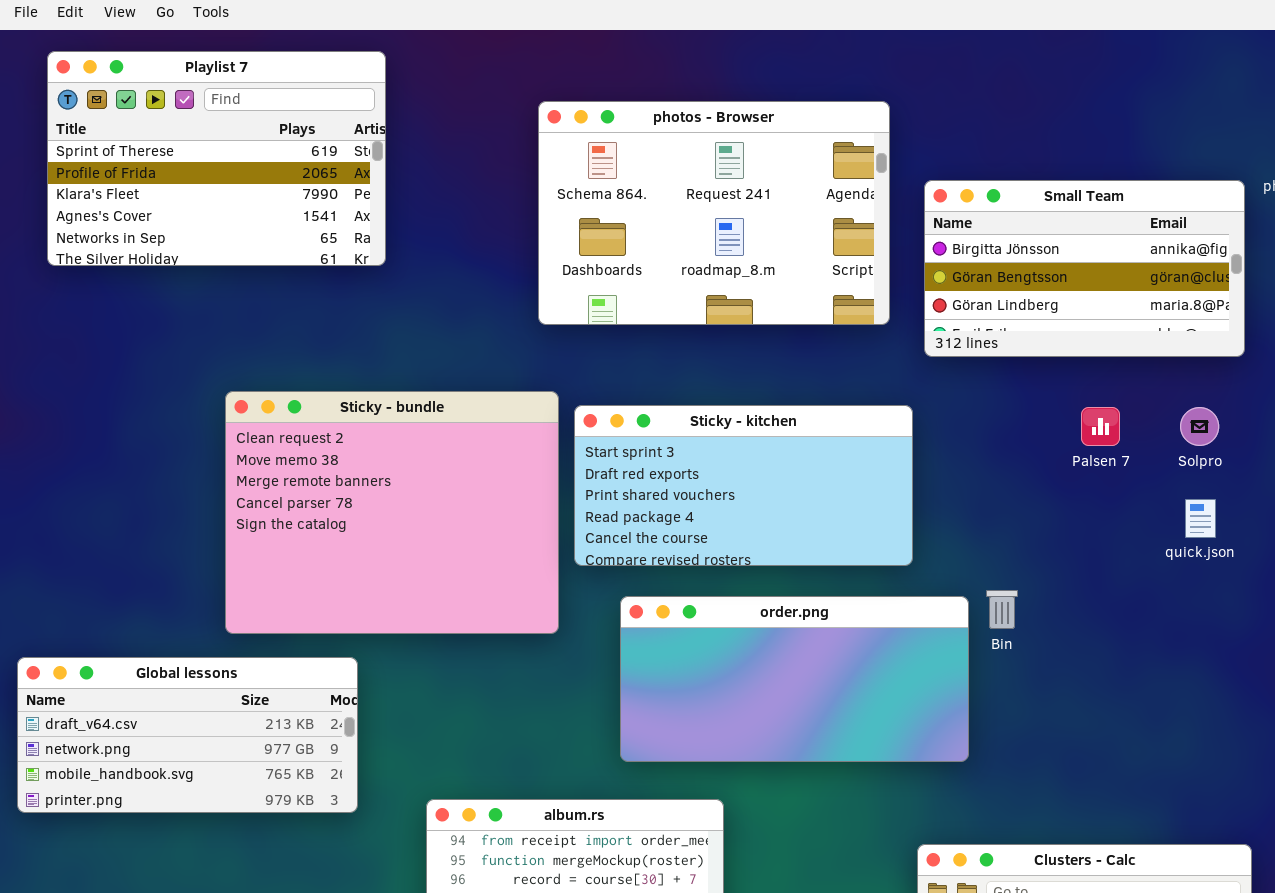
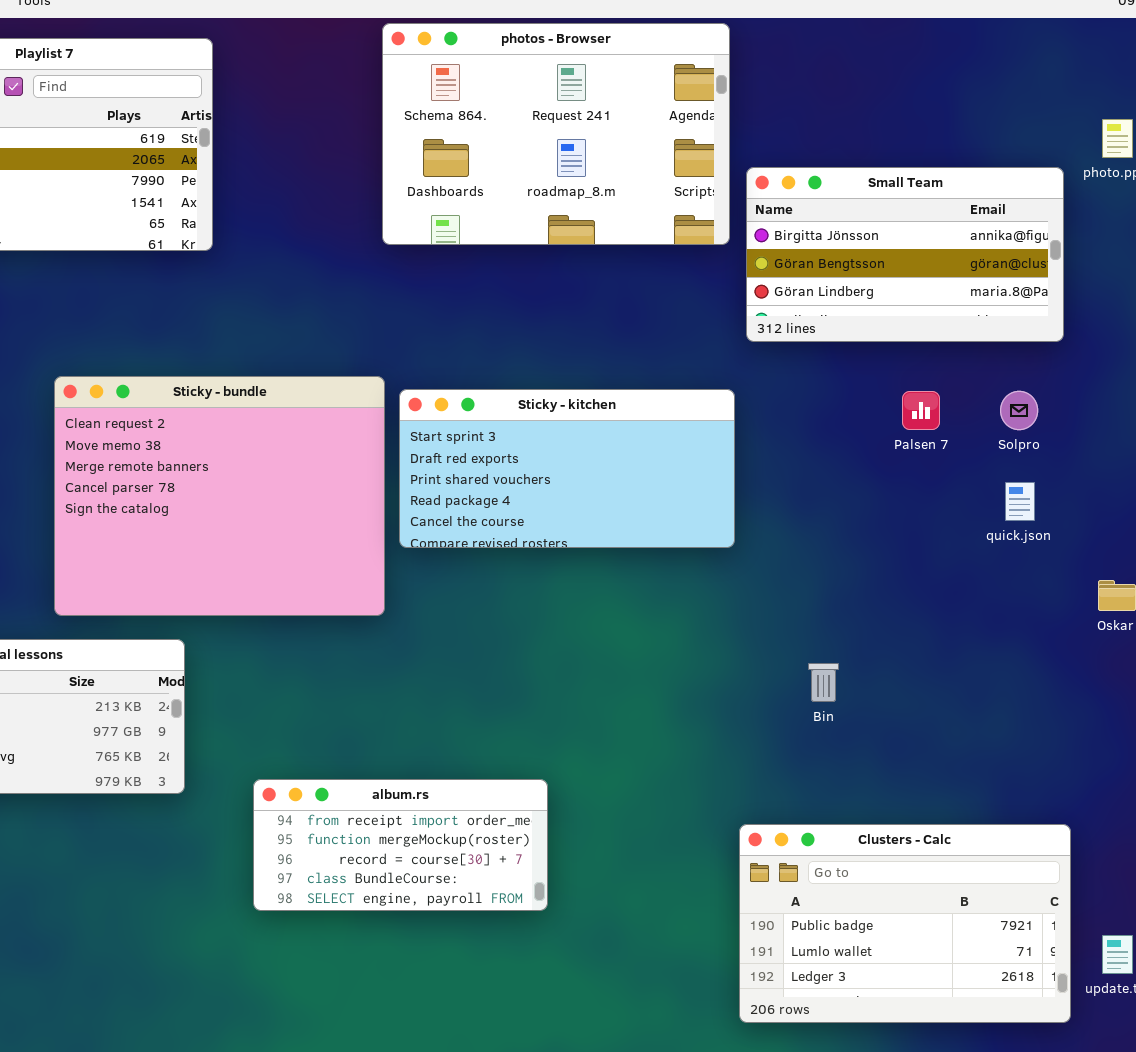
photos - Browser: [538,101,890,325] -> [382,23,730,245], moved
Bin: [986,590,1018,629] -> [808,663,839,702], moved
order.png: [620,596,969,762] -> none, closed

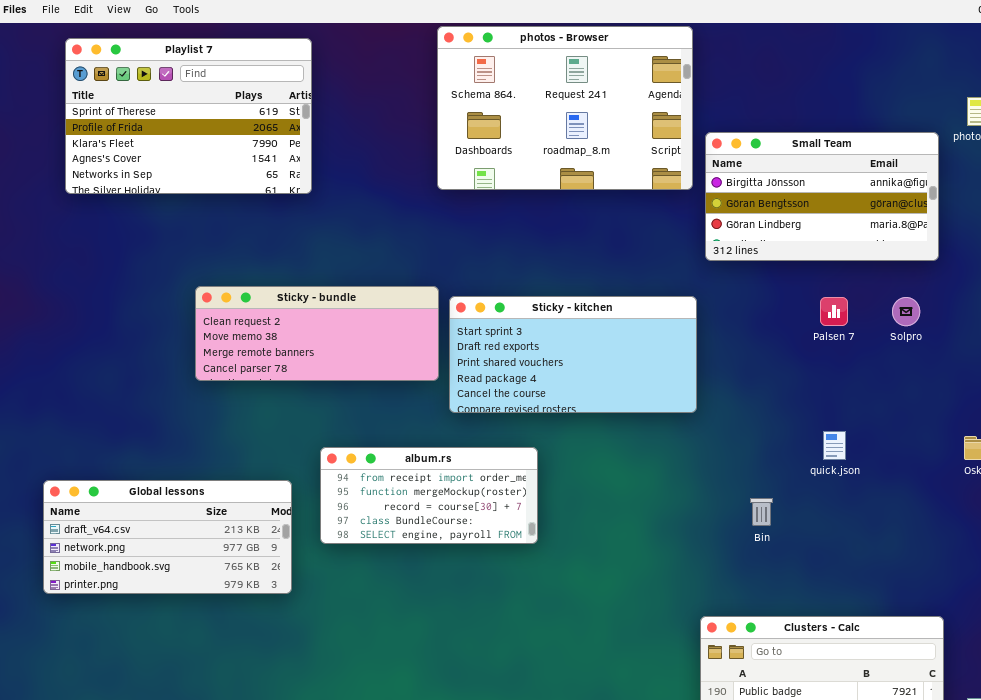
Sticky - bundle: [54,376,385,616] -> [195,286,439,381], resized
quick.json: [1005,482,1035,521] -> [823,431,846,460], moved
album.rs: [253,779,548,911] -> [320,447,538,544], moved

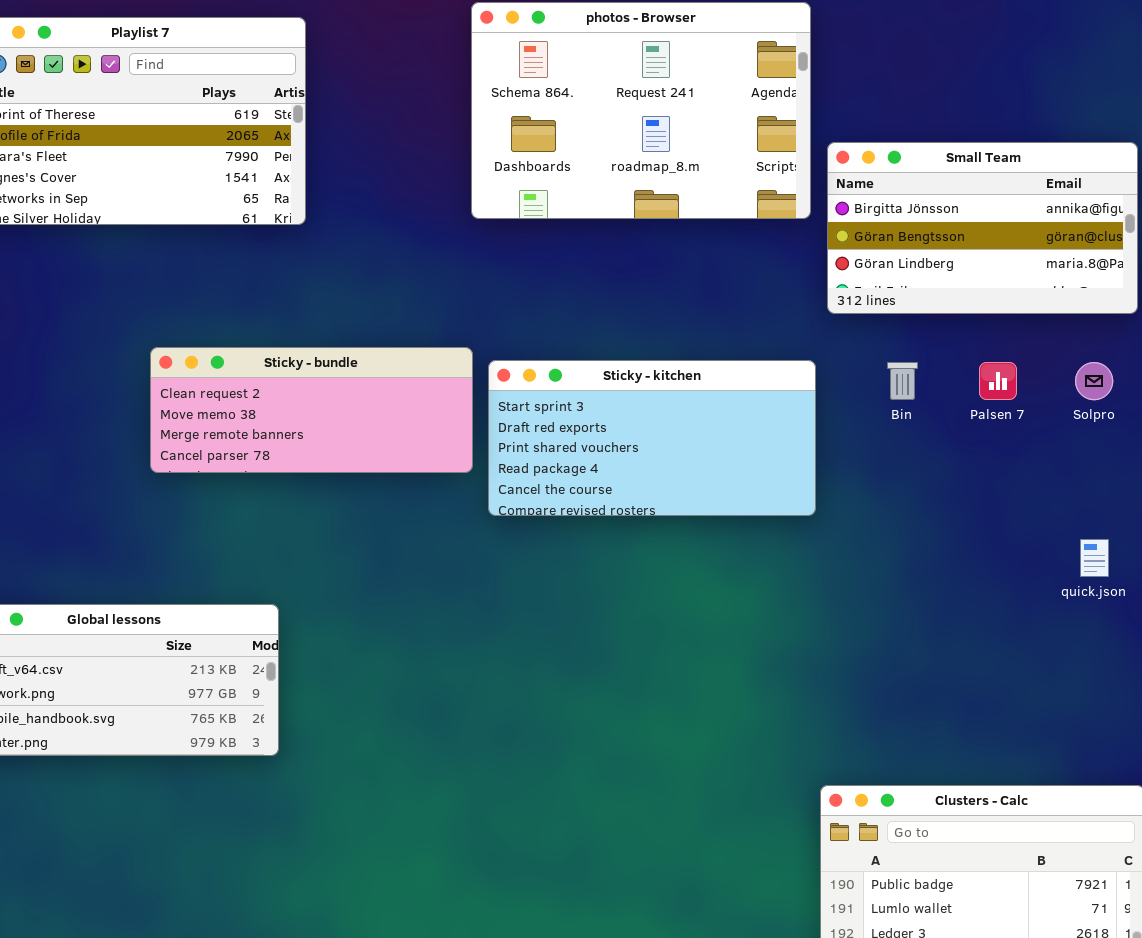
quick.json: [823,431,846,460] -> [1080,539,1109,577], moved
album.rs: [320,447,538,544] -> none, closed
Bin: [750,498,773,526] -> [887,362,918,400], moved

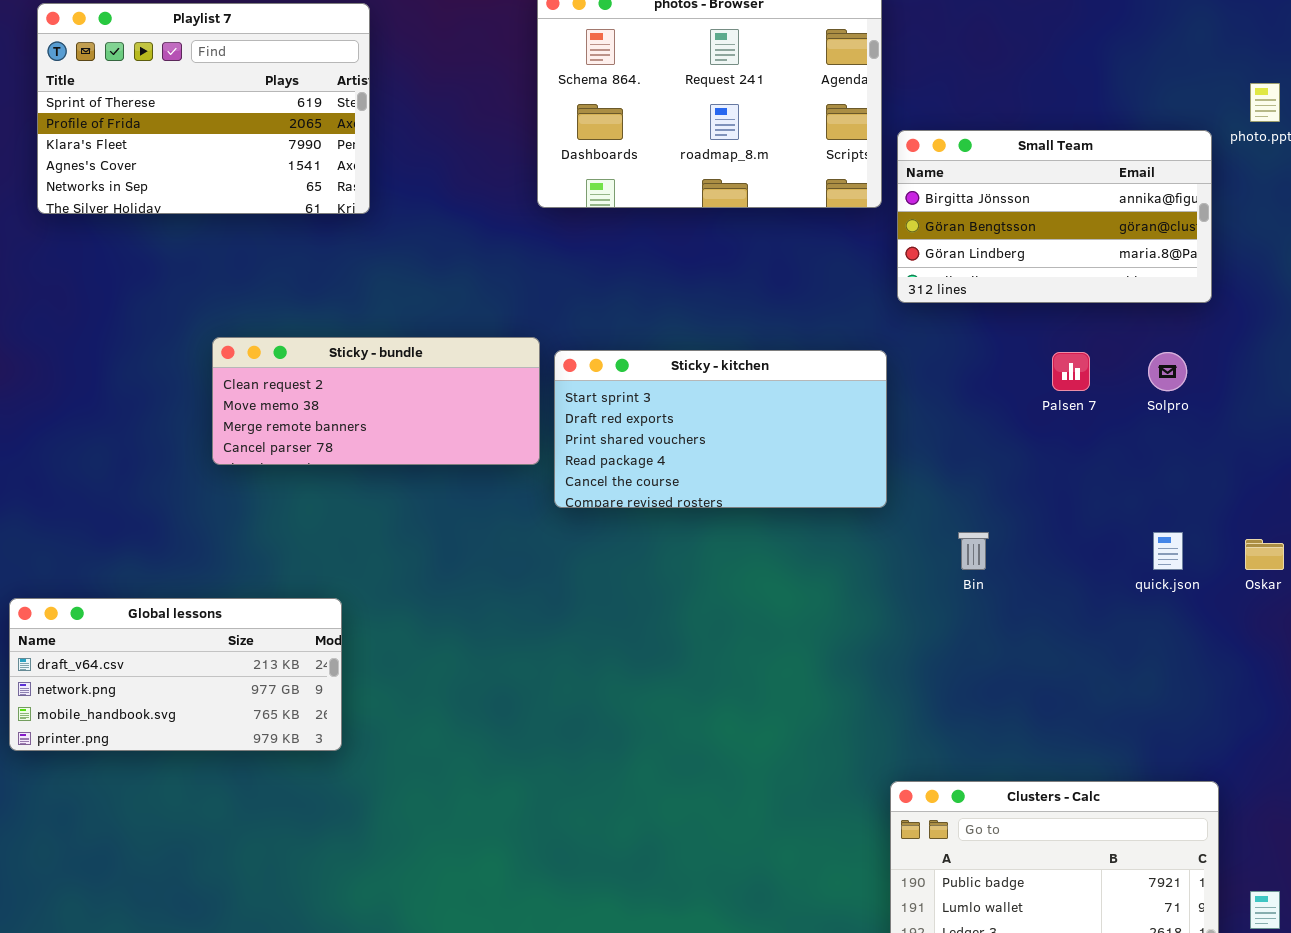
Bin: [887,362,918,400] -> [958,532,989,570], moved

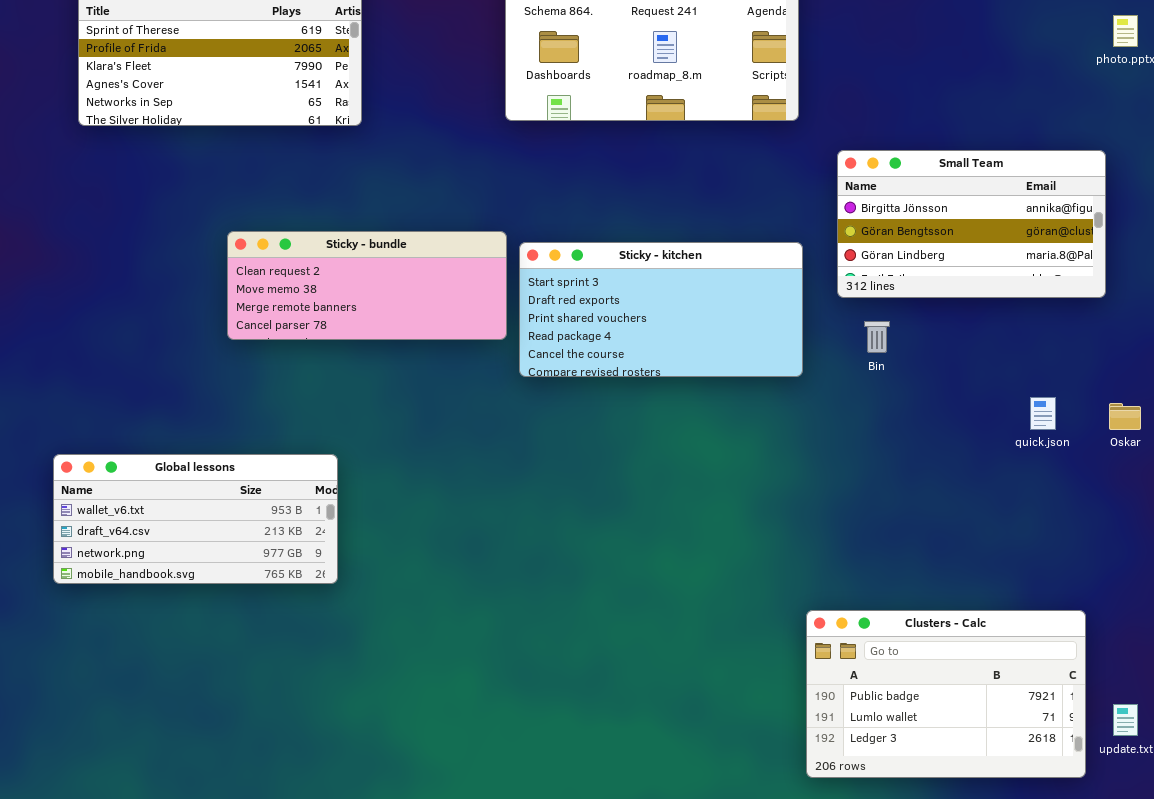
Small Team: [897,130,1212,303] -> [837,150,1106,298], moved
Bin: [958,532,989,570] -> [864,321,890,353], moved
Global lessons: [9,598,342,751] -> [53,454,338,584], scrolled up 1 row

